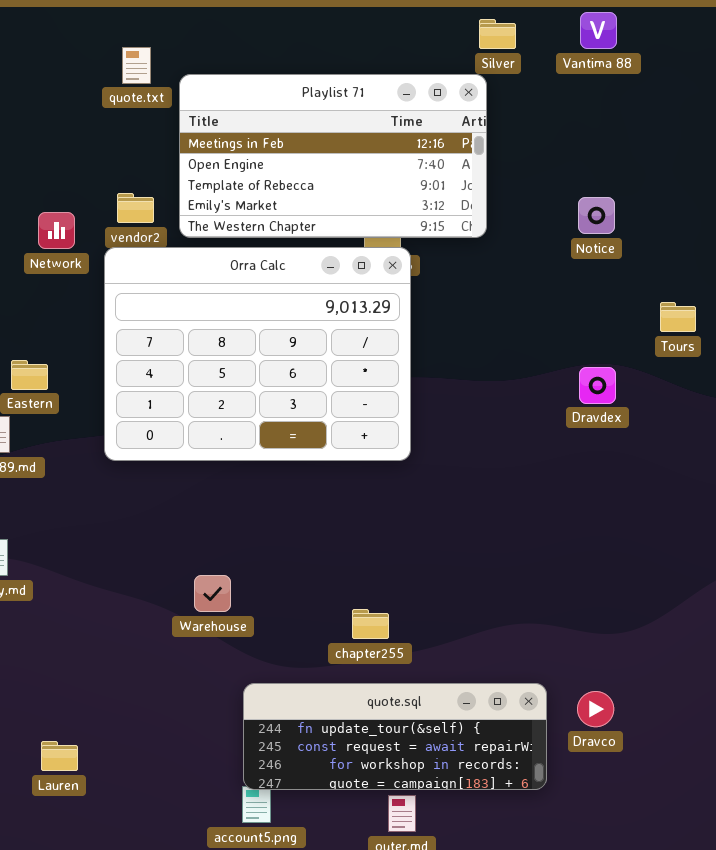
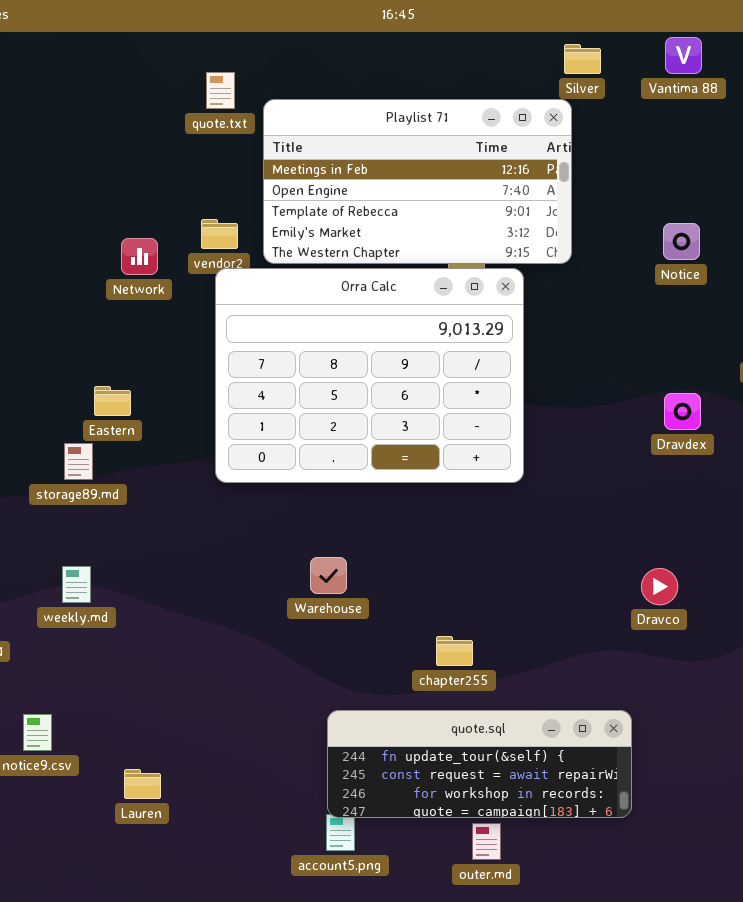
Orra Calc: [104,247,411,461] -> [215,268,524,483], moved
Warehouse: [194,575,231,612] -> [310,557,347,594], moved
Dravco: [577,691,614,727] -> [641,568,678,605], moved

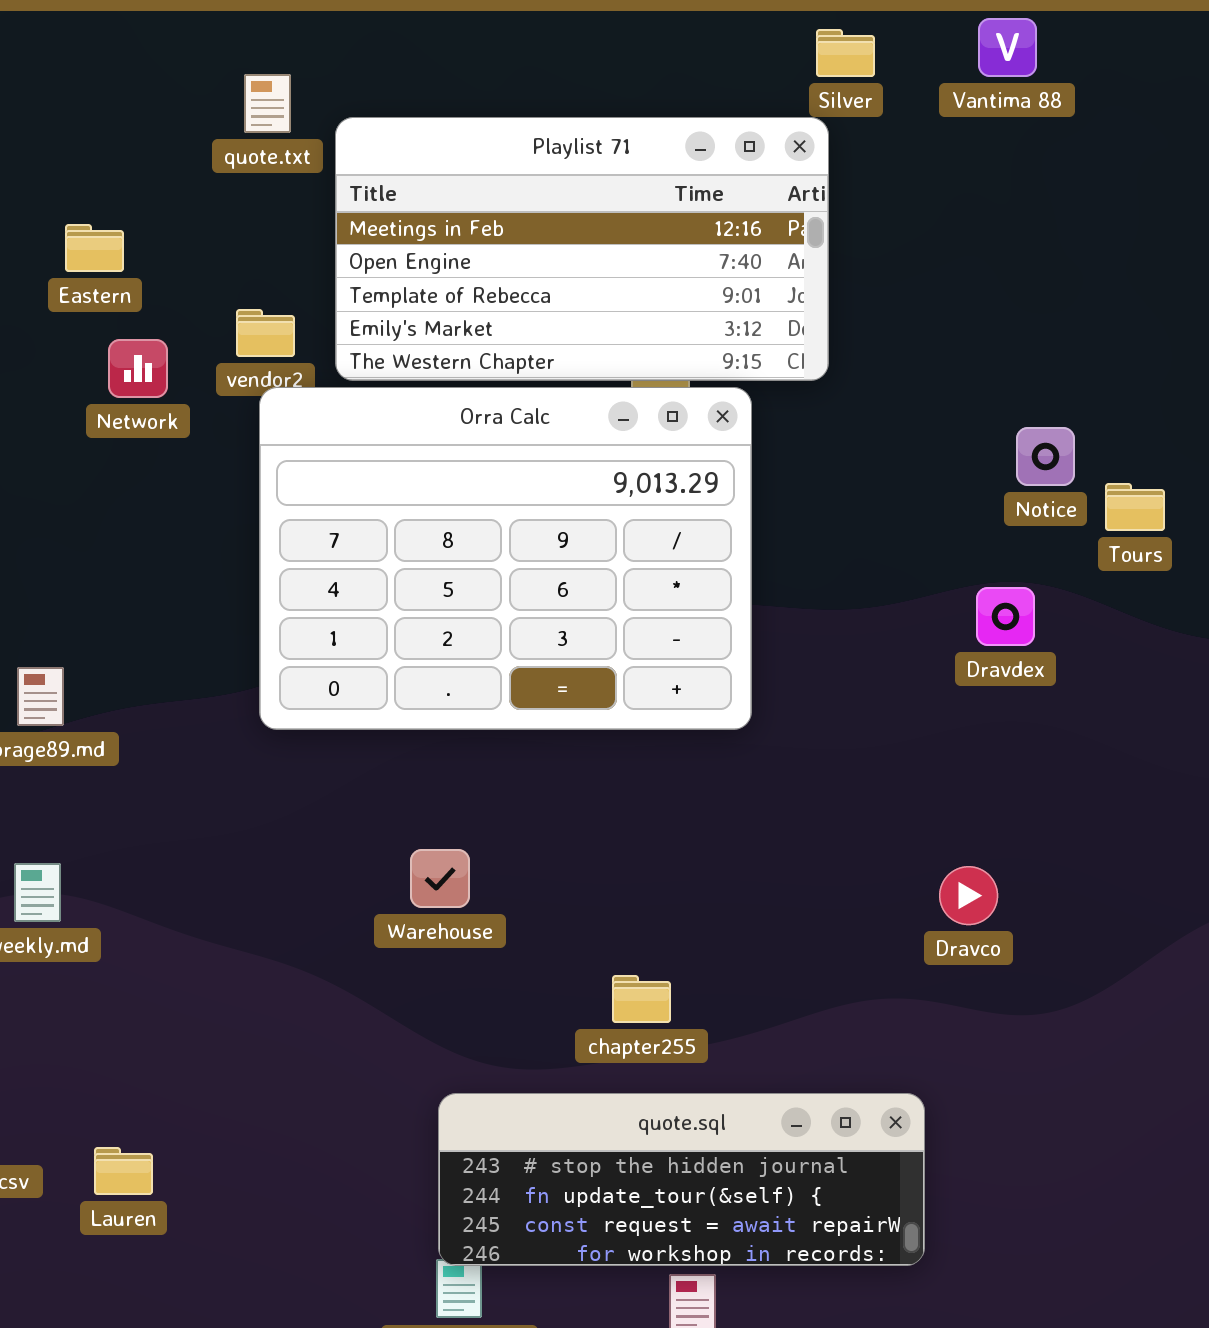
Notice: [663,223,700,260] -> [1016,427,1075,486], moved
Eastern: [94,386,131,416] -> [65,224,124,272], moved
quote.sql: [327,710,632,818] -> [438,1093,925,1266], scrolled up 1 row
Lauren: [124,769,161,799] -> [94,1147,153,1195], moved

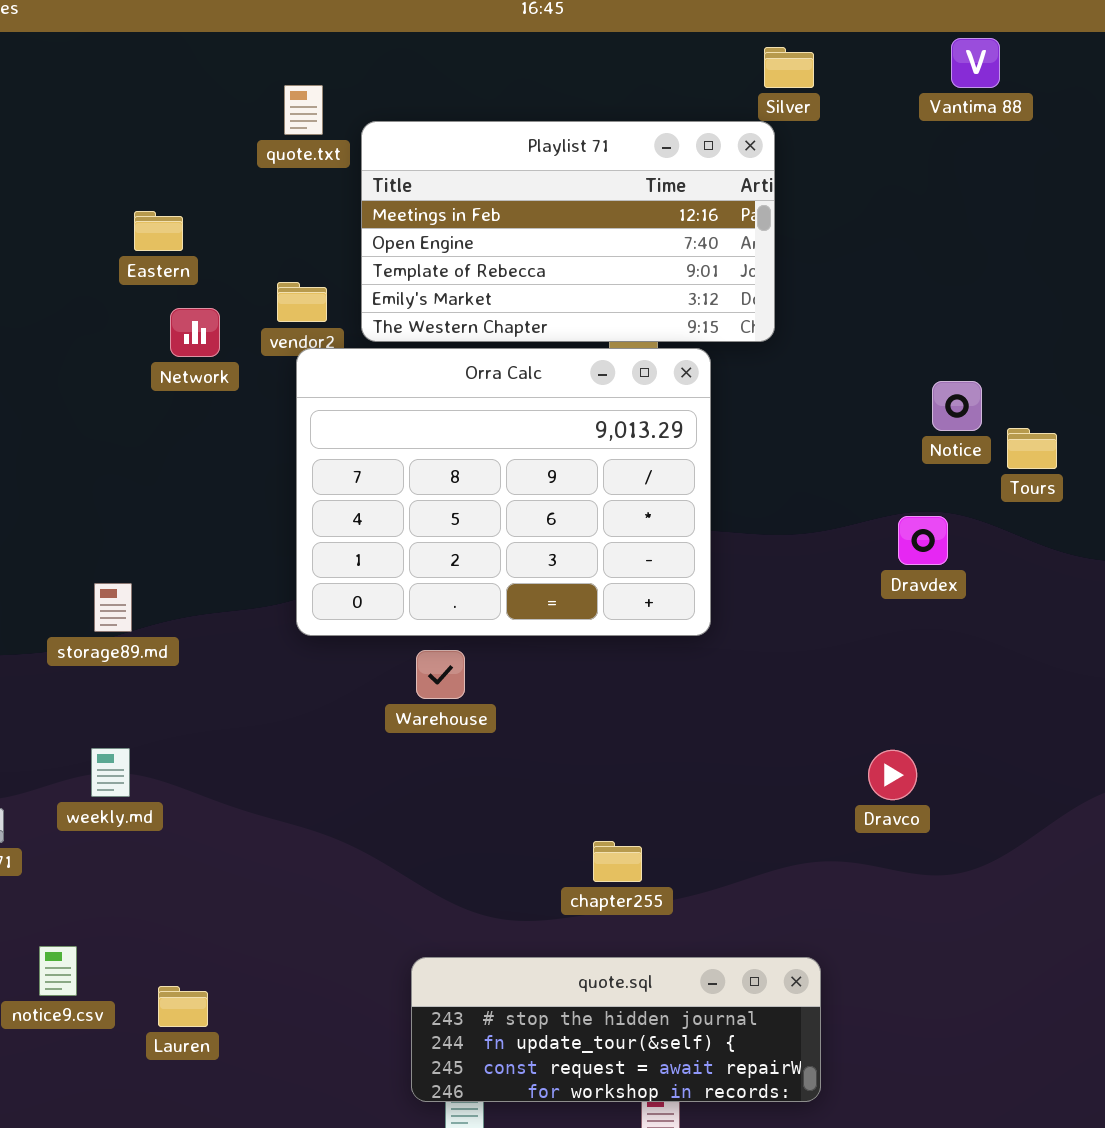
Vantima 88: [978,18,1037,77] -> [951,38,1000,88], moved
Warehouse: [410,849,470,908] -> [416,650,465,699], moved
quote.sql: [438,1093,925,1266] -> [411,957,821,1102], moved

